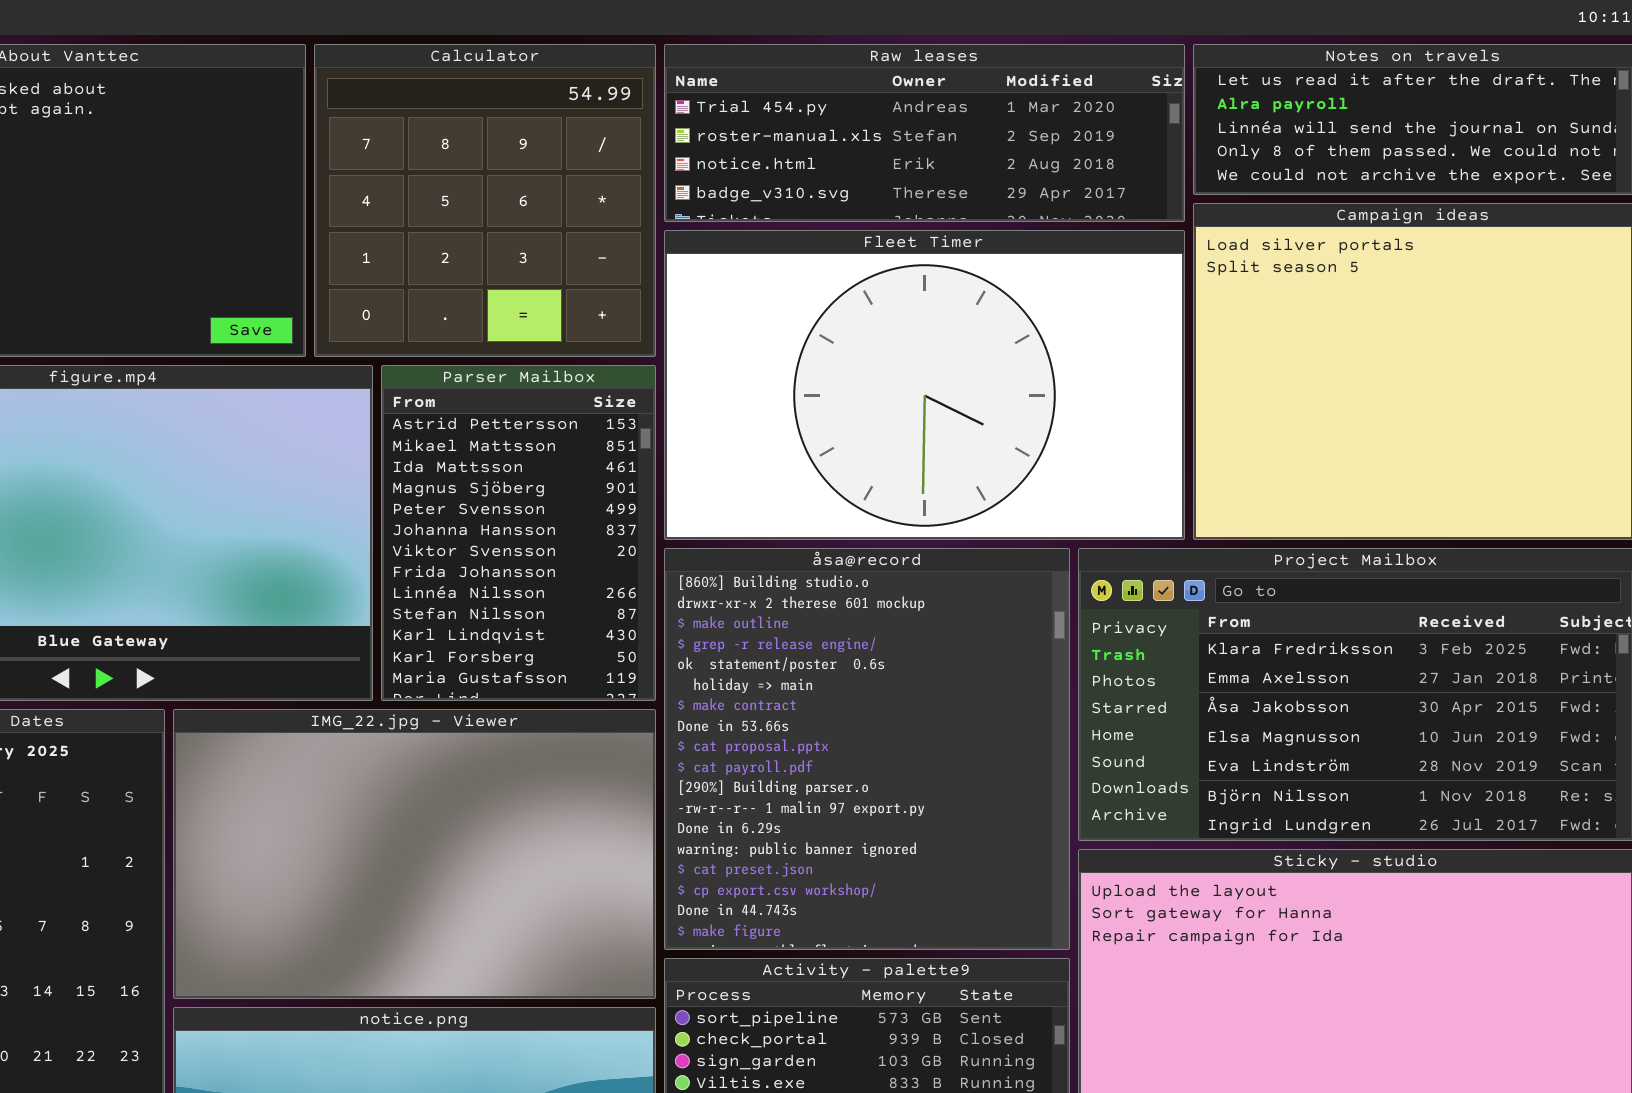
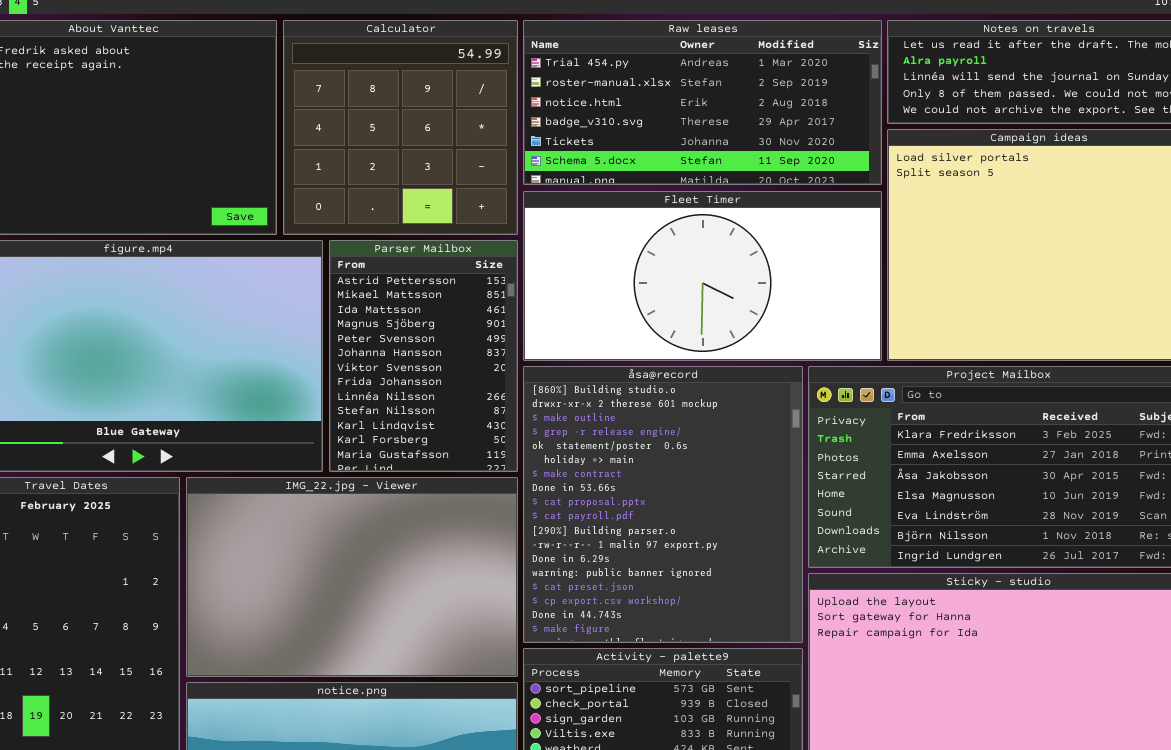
Raw leases: [664,44,1185,222] -> [523,20,882,185], resized
Fleet Timer: [664,230,1185,540] -> [523,191,882,361], resized

